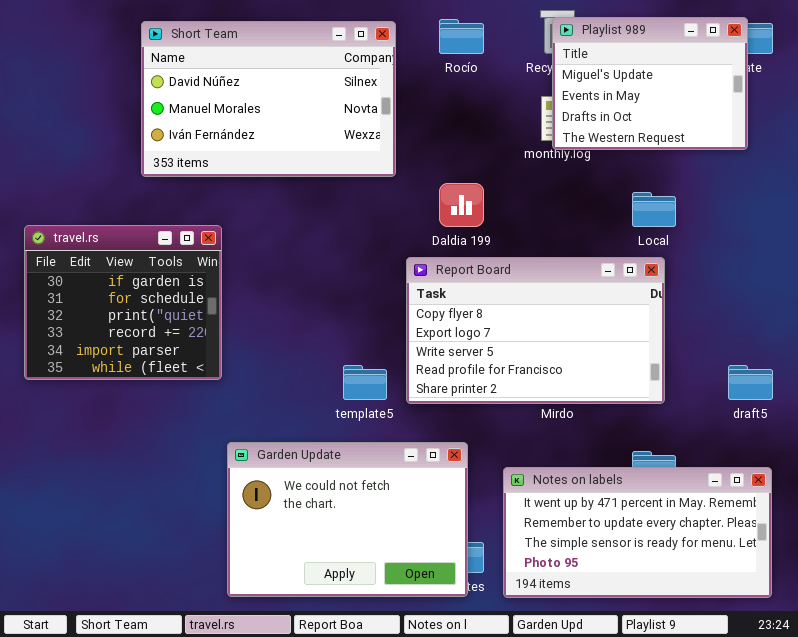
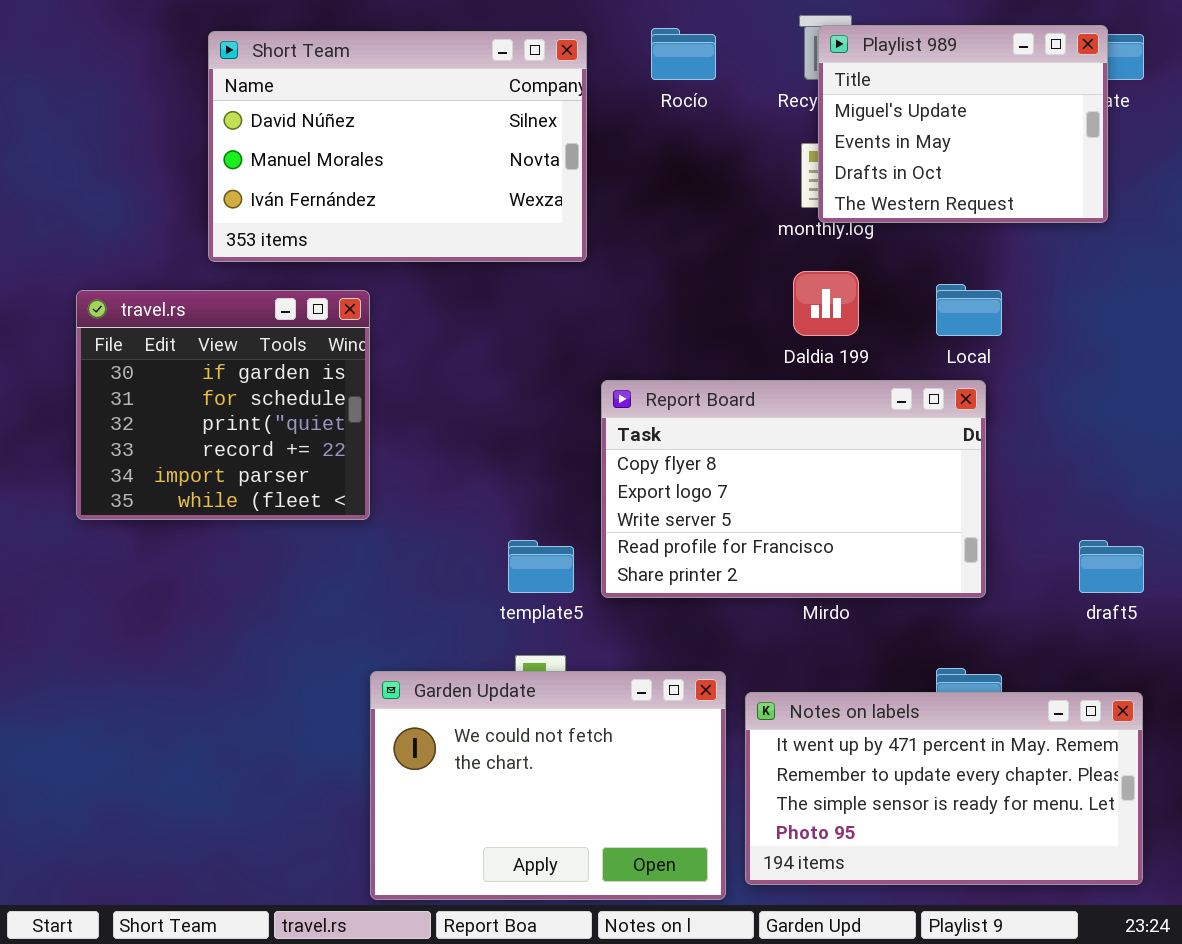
Daldia 199: [439,183,484,227] -> [793,271,859,336], moved
travel.rs: [24,225,222,380] -> [76,290,370,520], moved
Garden Update: [227,442,468,597] -> [370,671,726,900], moved

